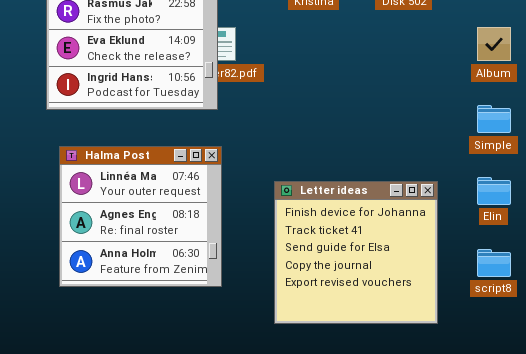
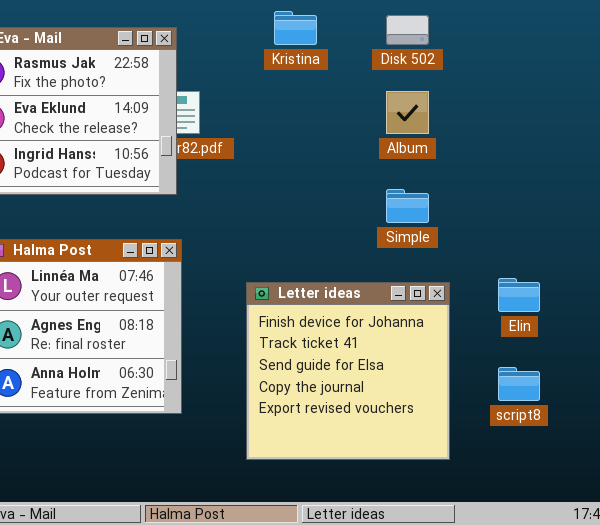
Album: [477,27,511,61] -> [386,91,429,134], moved
Simple: [477,105,511,133] -> [386,189,429,223], moved

